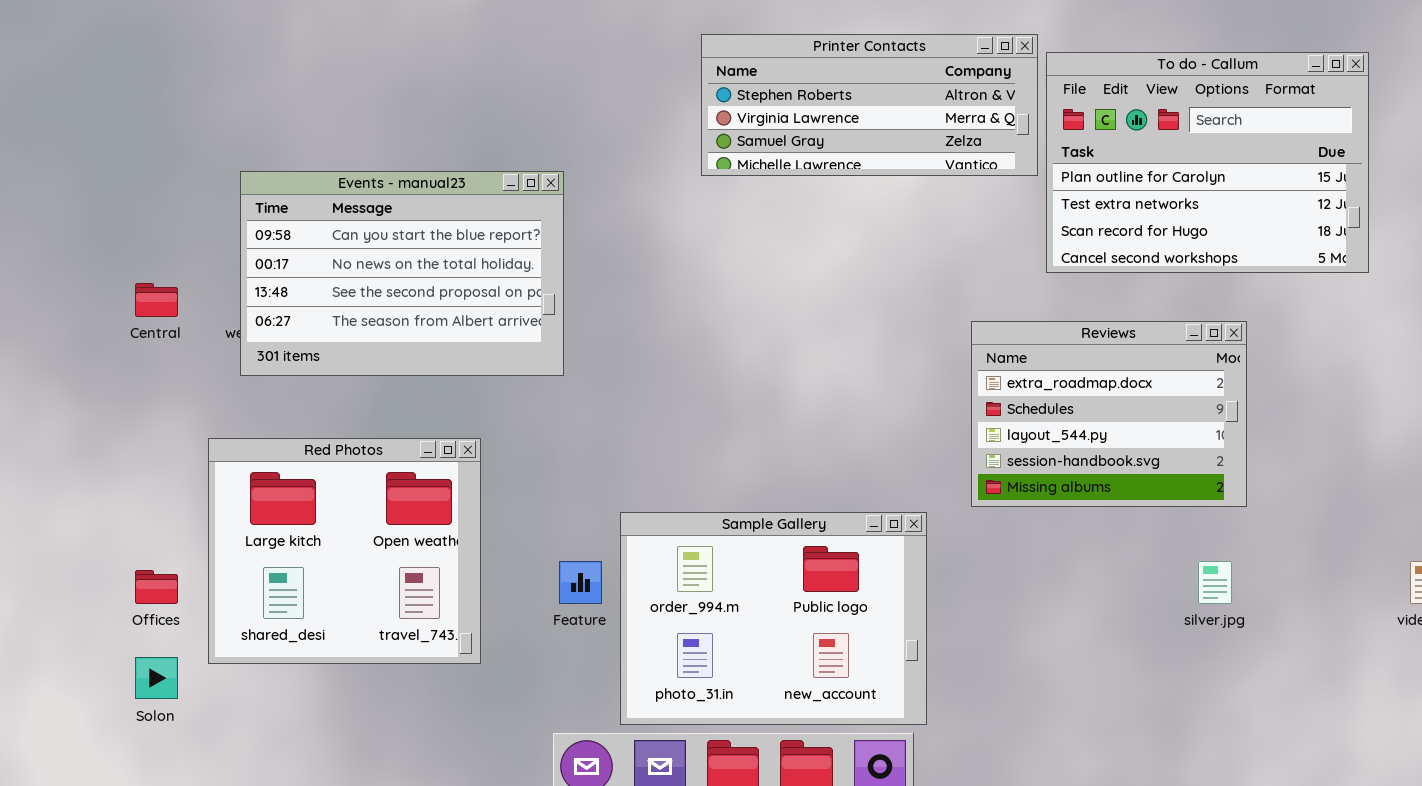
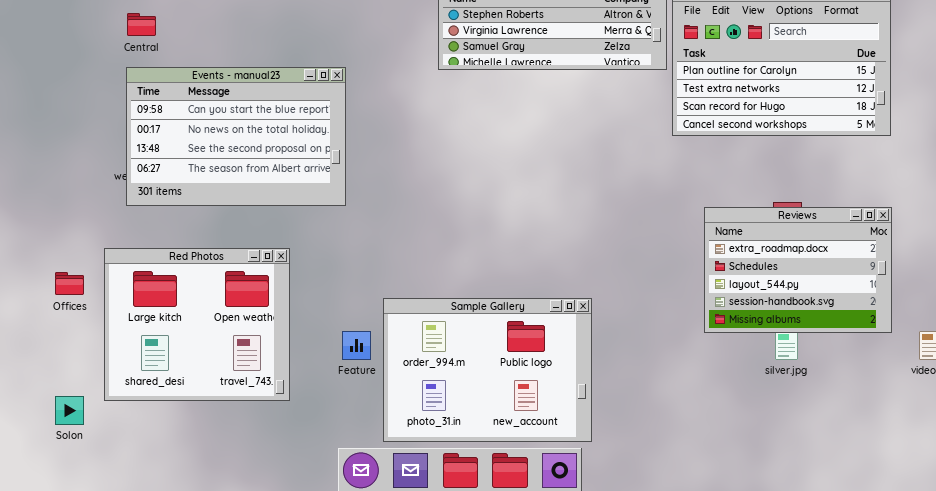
Central: [135,283,178,317] -> [127,13,156,36], moved
Reviews: [971,321,1247,507] -> [704,207,892,333], moved
Offices: [135,570,178,604] -> [55,272,84,295], moved

